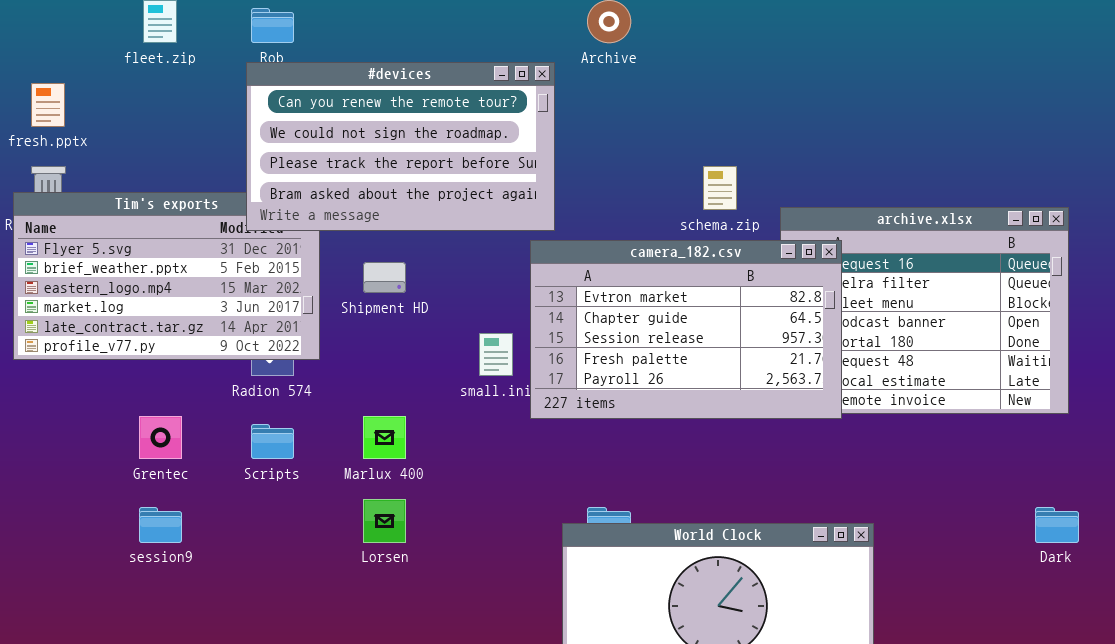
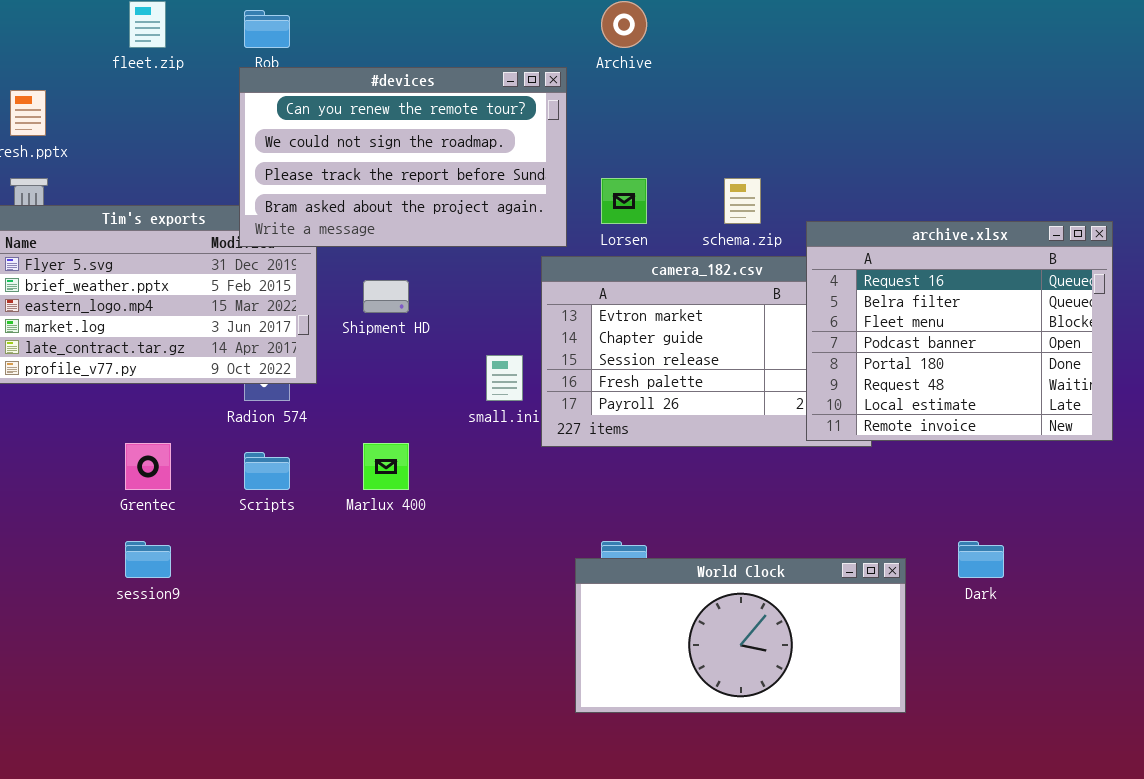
archive.xlsx: [780,207,1069,414] -> [806,221,1113,441], raised
Lorsen: [363,499,406,543] -> [601,178,647,224], moved
Dark: [1035,507,1079,543] -> [958,541,1004,578], moved

